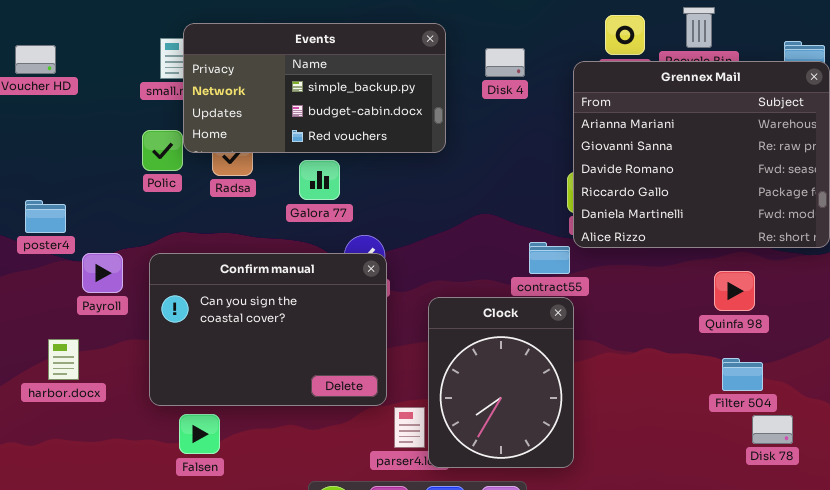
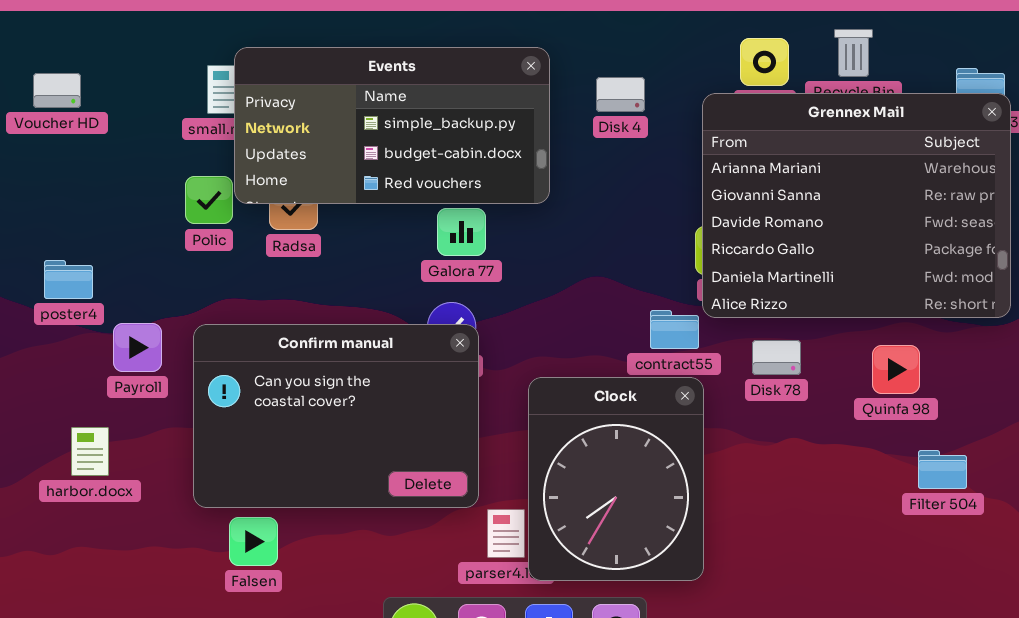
Galora 77: [299,160,340,200] -> [437,208,486,256], moved
Filter 504: [722,358,763,391] -> [918,450,967,489], moved
Disk 78: [752,415,793,444] -> [752,340,801,375], moved

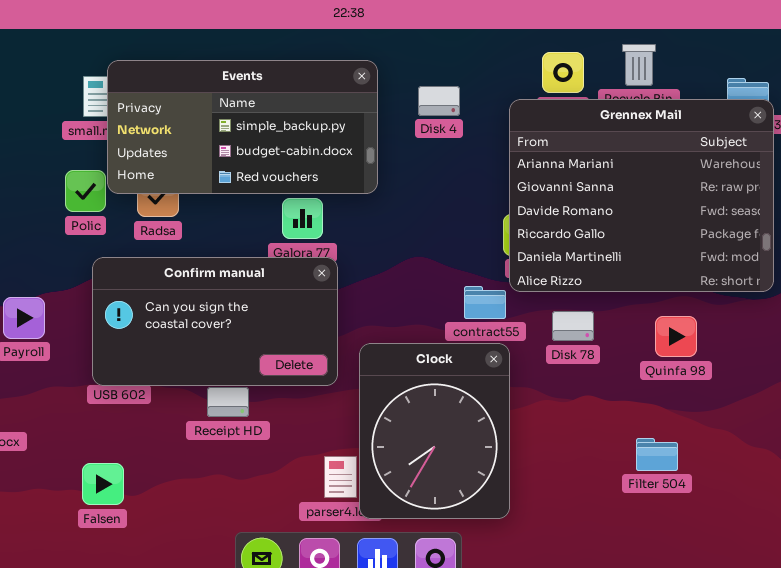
Confirm manual: [193,324,479,508] -> [92,257,338,386], moved, resized
Filter 504: [918,450,967,489] -> [636,438,678,471], moved
Falsen: [229,517,278,566] -> [82,463,124,505], moved

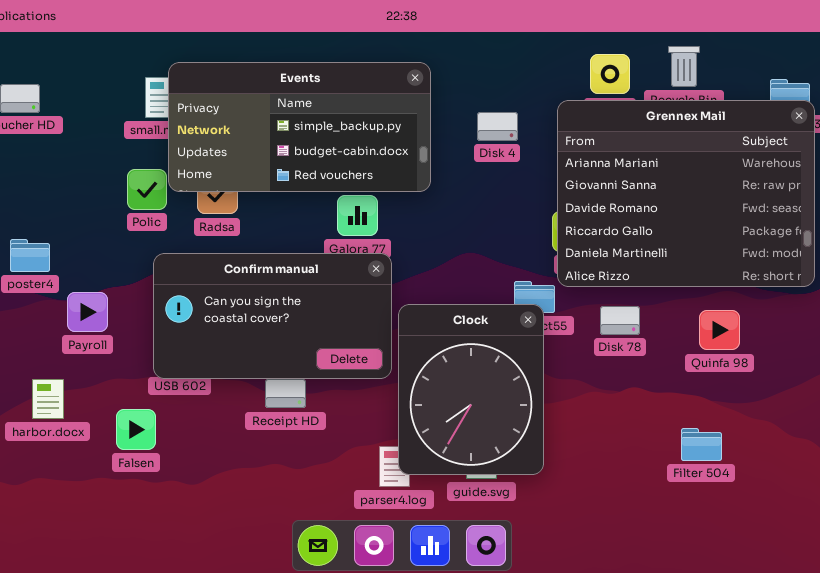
Disk 4: [418,86,460,116] -> [477,112,518,141], moved
Clock: [359,343,510,519] -> [398,304,544,475], moved
Falsen: [82,463,124,505] -> [116,409,156,450], moved

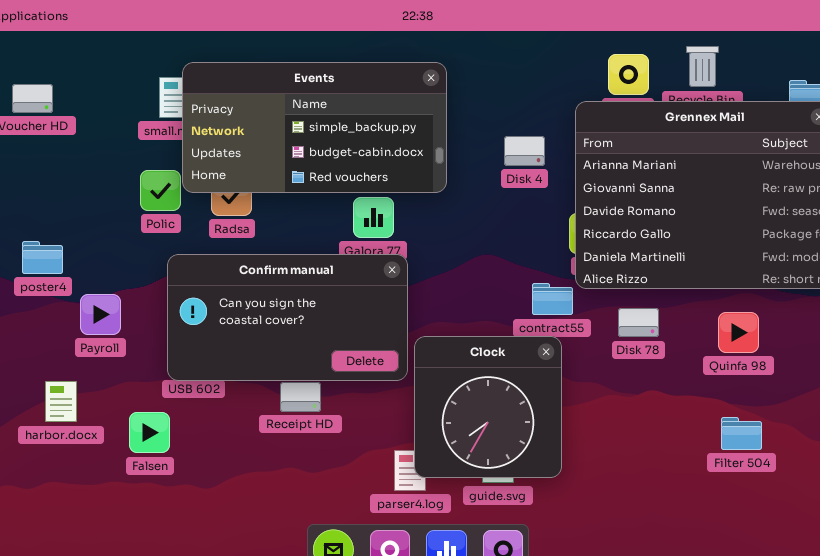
Disk 4: [477,112,518,141] -> [504,136,545,166], moved
Clock: [398,304,544,475] -> [414,336,562,478], resized
Filter 504: [681,428,722,461] -> [721,417,762,450], moved

